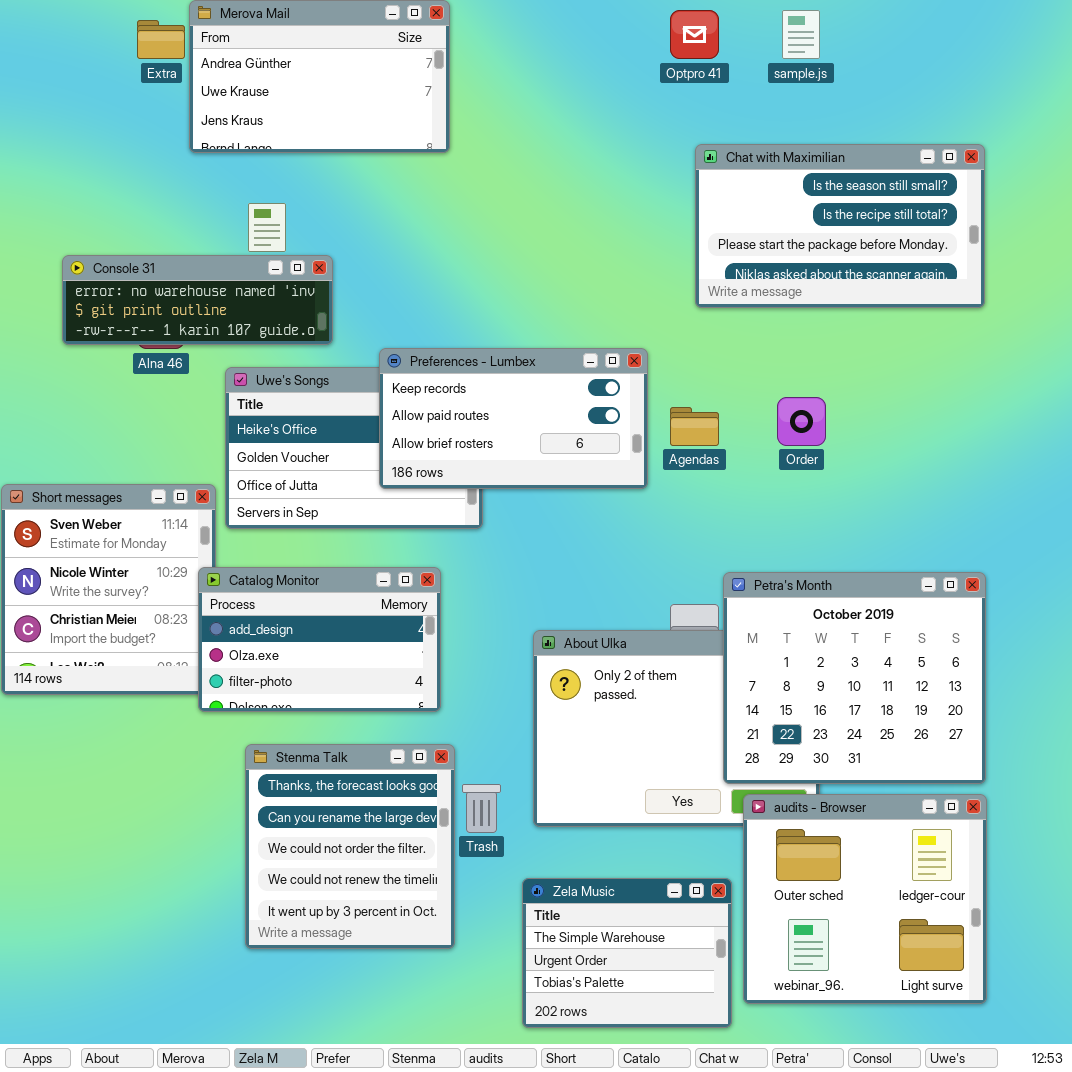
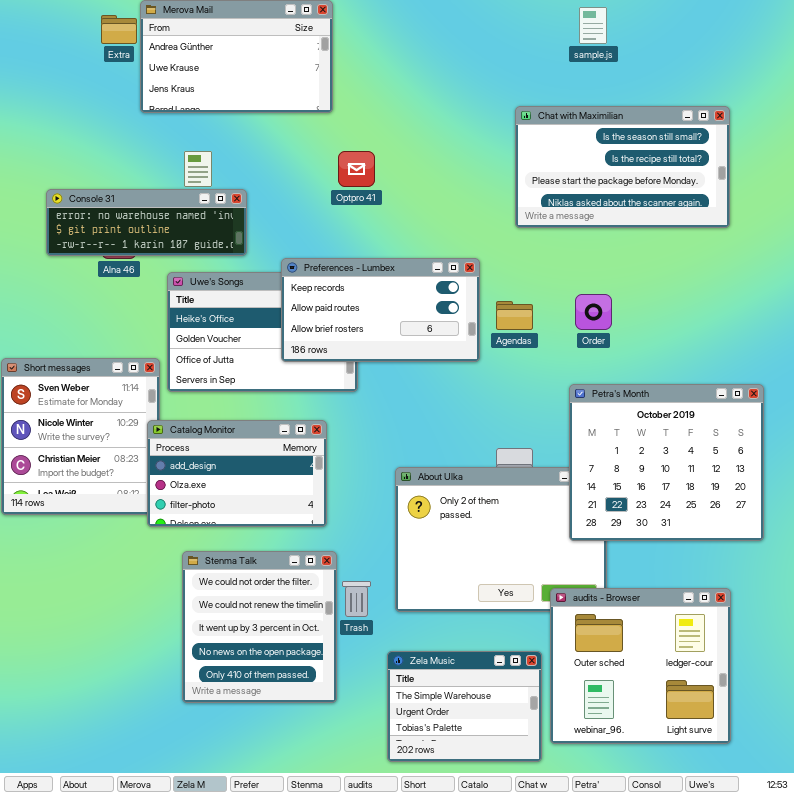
Optpro 41: [670,10,719,59] -> [338,151,375,187], moved
Petra's Month: [723,572,986,784] -> [569,384,764,541], moved
Stenma Talk: [245,744,455,949] -> [182,551,337,703], scrolled down 2 rows

